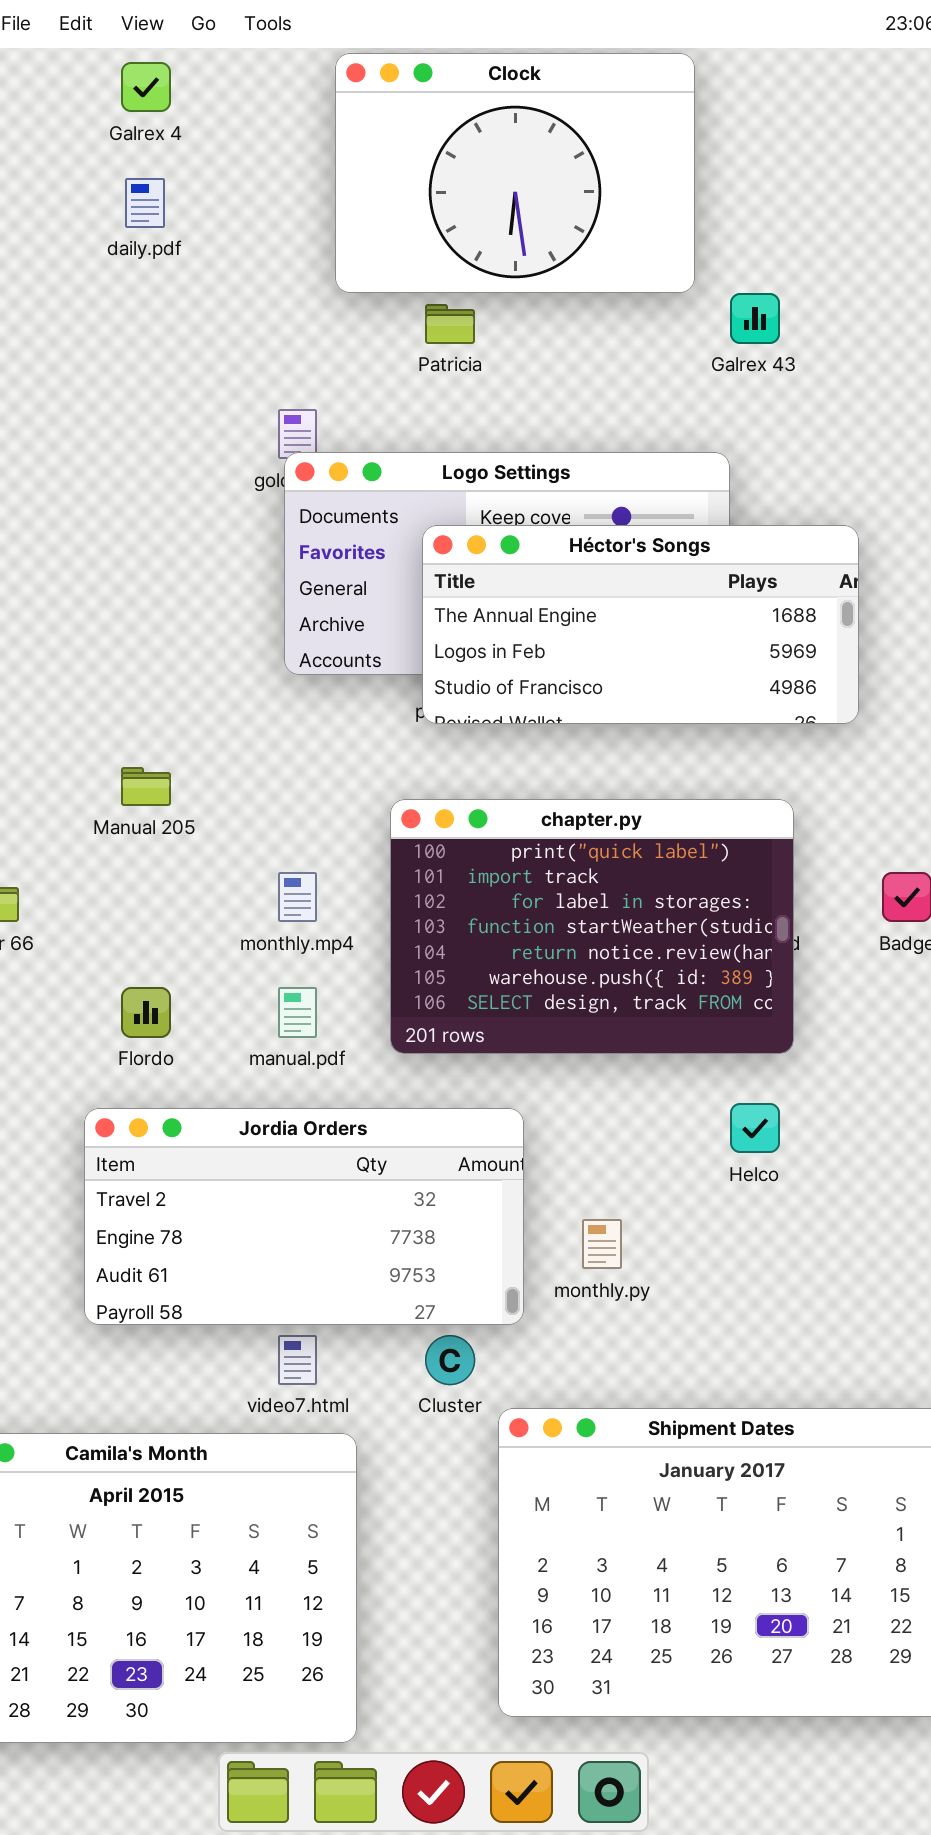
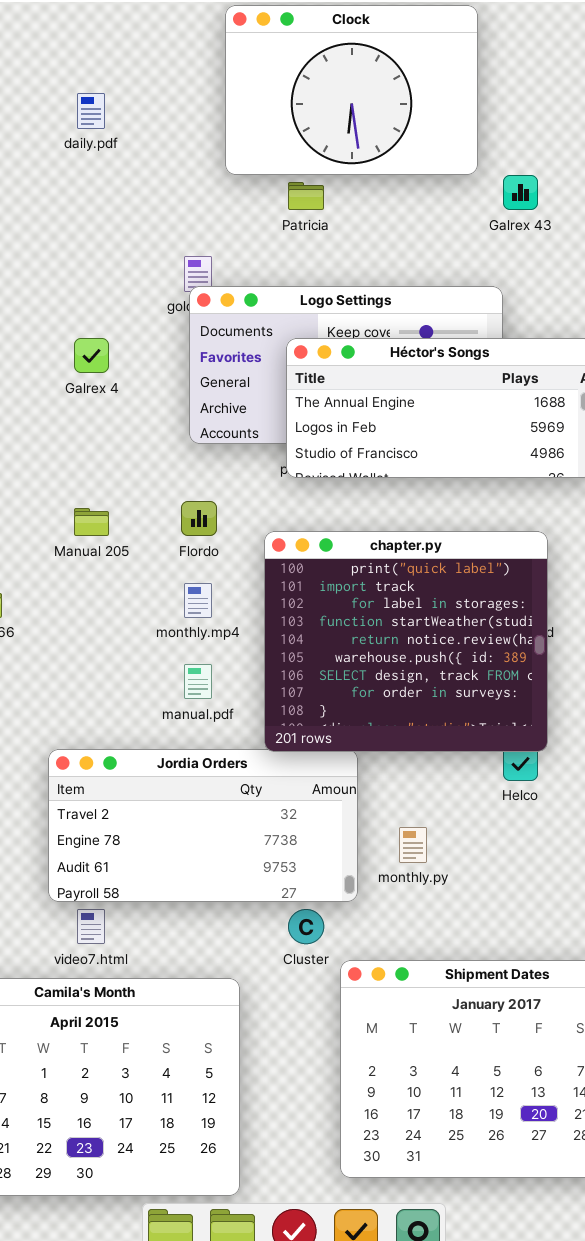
Galrex 4: [121,62,171,112] -> [74,338,109,373], moved
chapter.py: [390,799,794,1054] -> [264,531,548,752], resized
Flordo: [121,987,171,1038] -> [181,501,217,536], moved
video7.html: [278,1335,317,1385] -> [77,909,105,944], moved

